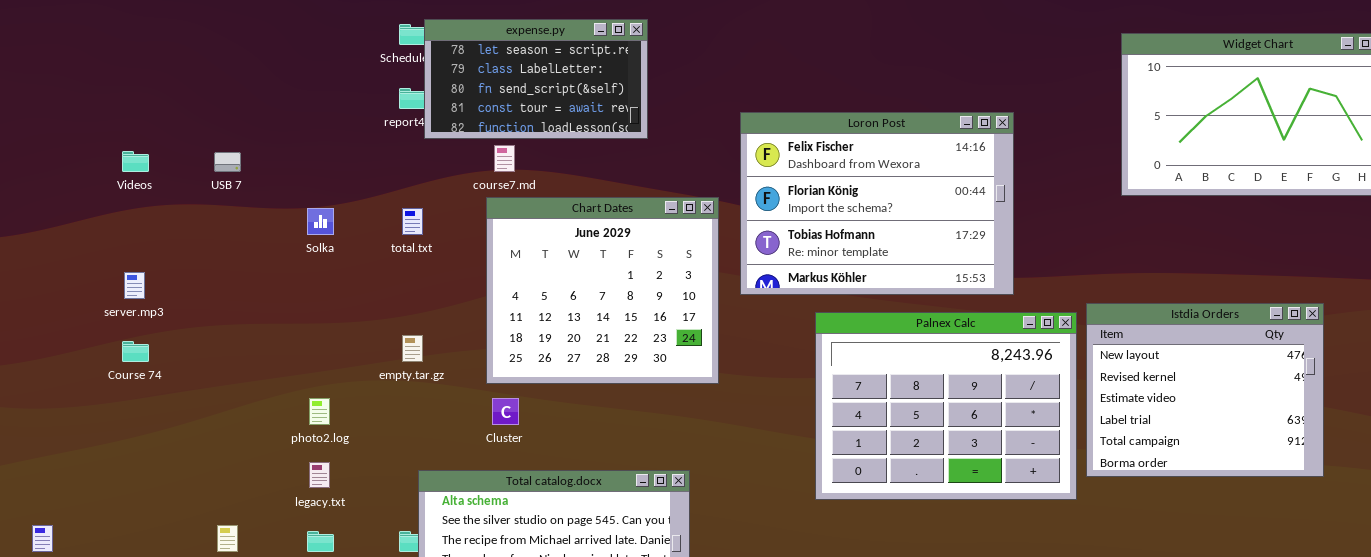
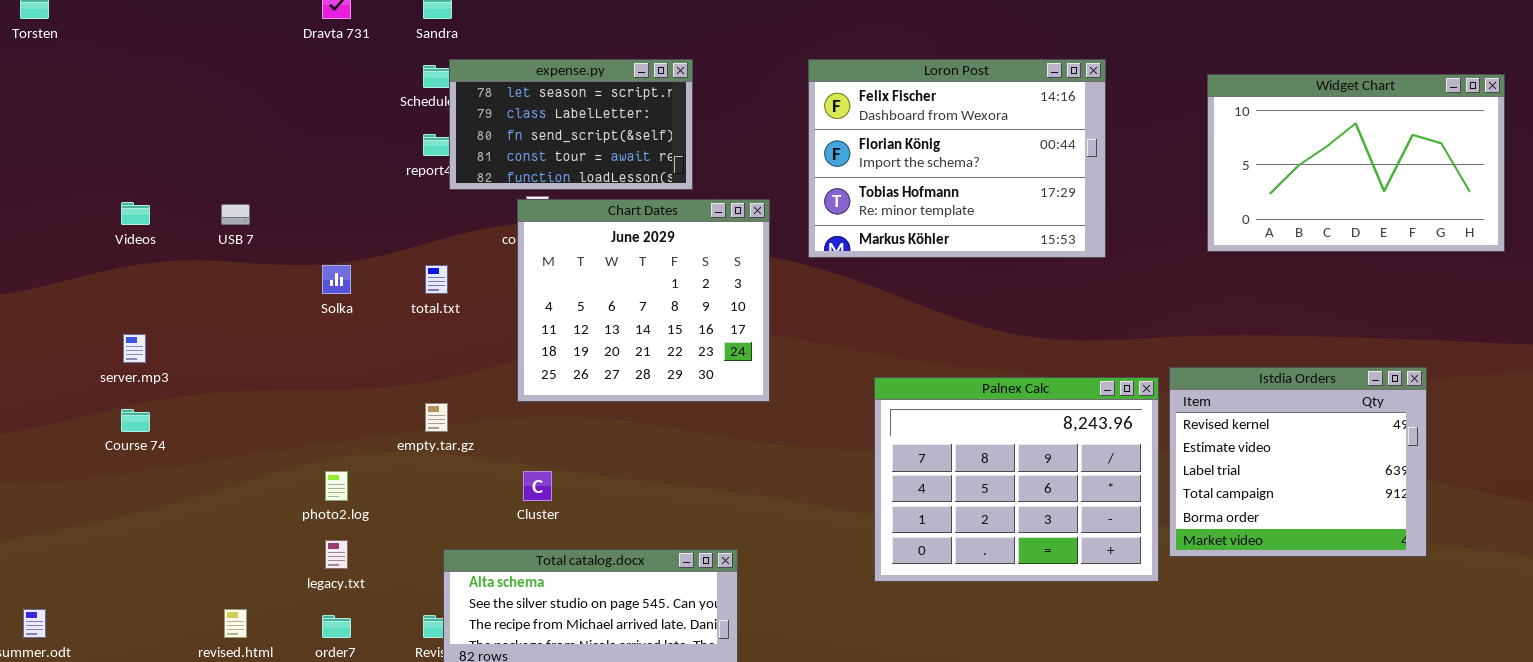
Loron Post: [740,112,1014,295] -> [808,59,1106,258], moved
Chart Dates: [486,197,719,384] -> [517,199,770,402], moved
Istdia Orders: [1086,303,1324,477] -> [1169,367,1427,557], scrolled down 1 row

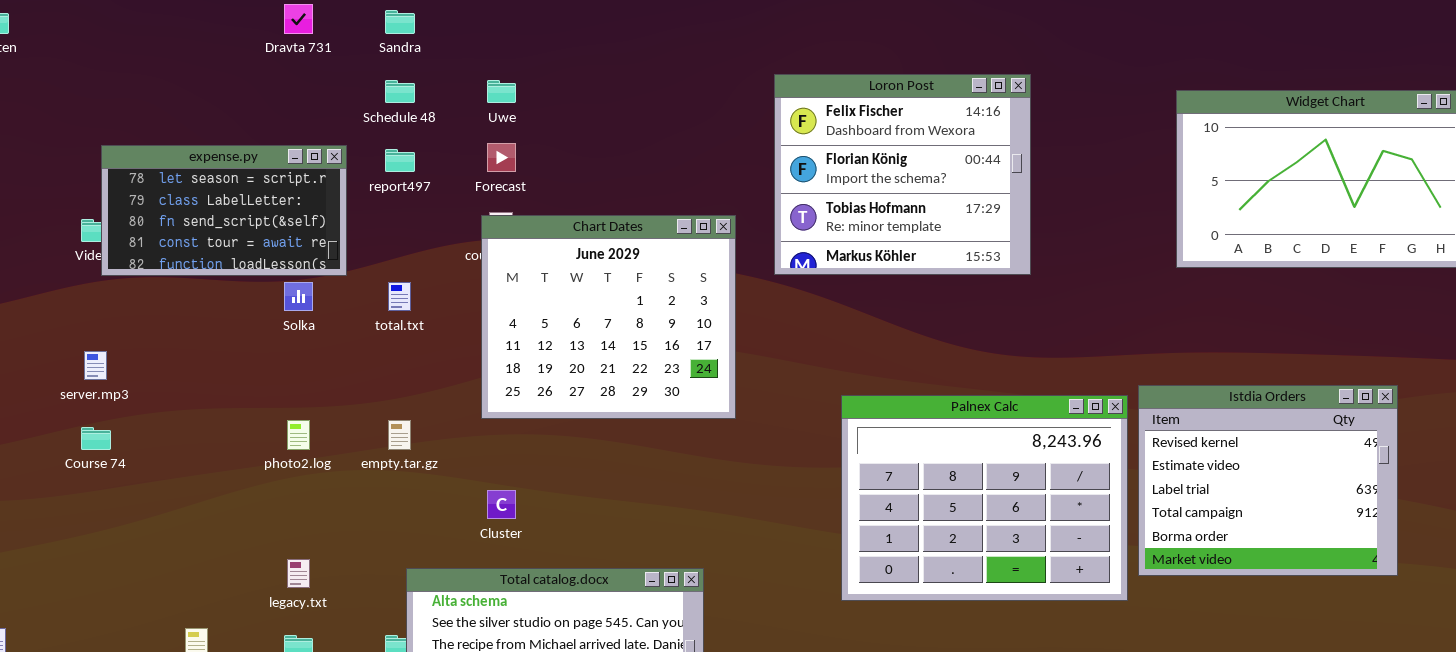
Loron Post: [808,59,1106,258] -> [774,74,1031,275], resized
expense.py: [449,59,693,190] -> [101,145,347,276], moved
photo2.log: [325,471,348,501] -> [287,420,310,450], moved

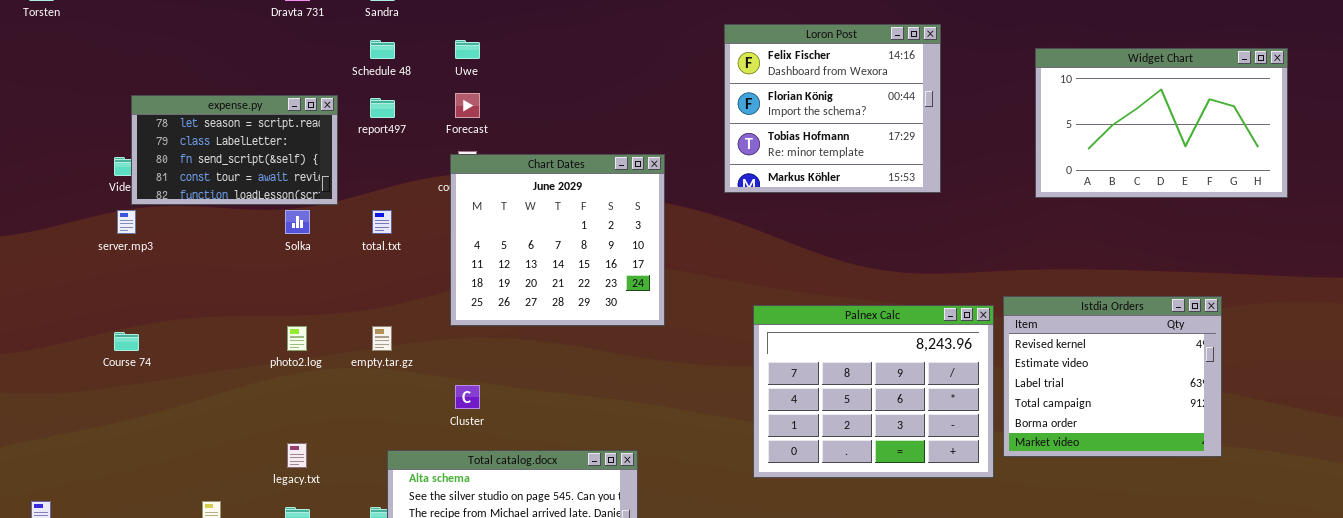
Loron Post: [774,74,1031,275] -> [724,24,941,193], moved
server.mp3: [84,351,107,380] -> [117,210,136,234], moved

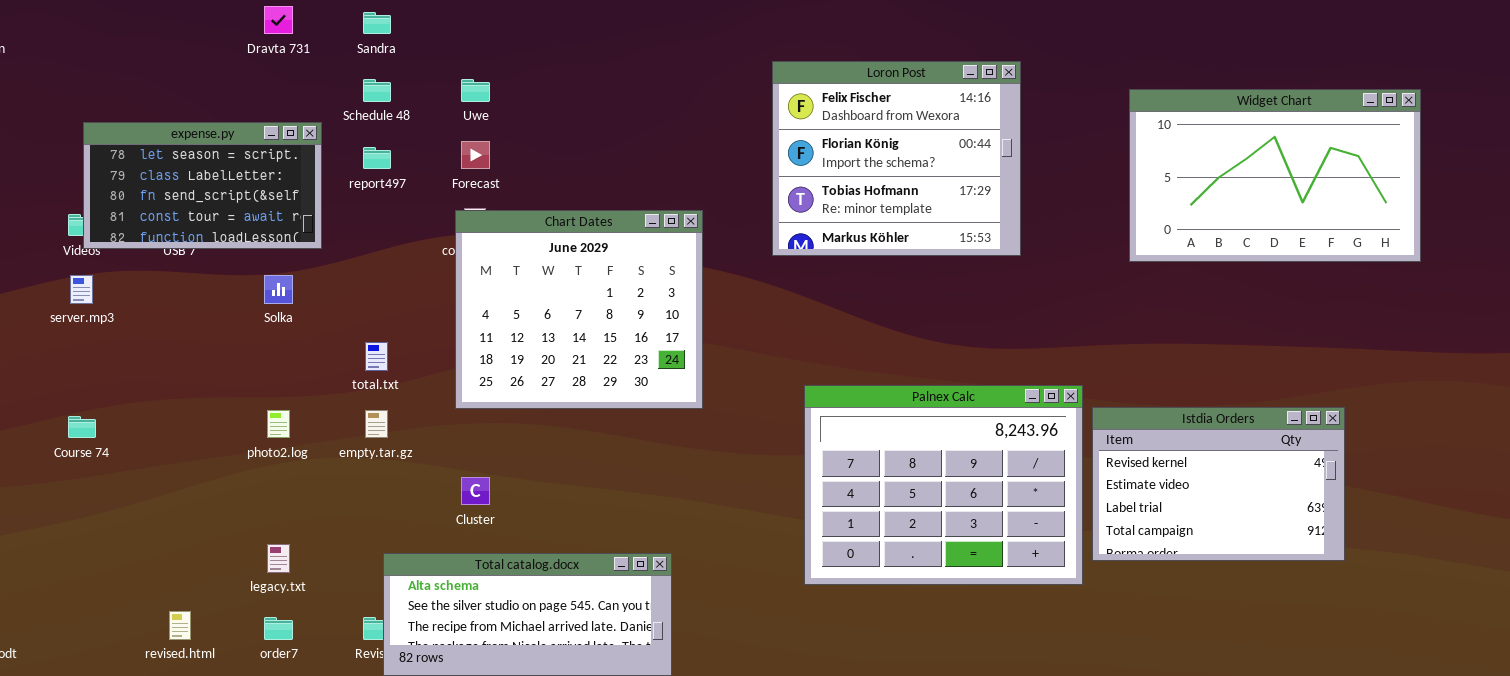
expense.py: [131,95,338,205] -> [83,122,322,249], moved
total.txt: [372,210,392,234] -> [365,342,388,371], moved
Istdia Orders: [1003,296,1222,457] -> [1092,407,1345,561], resized

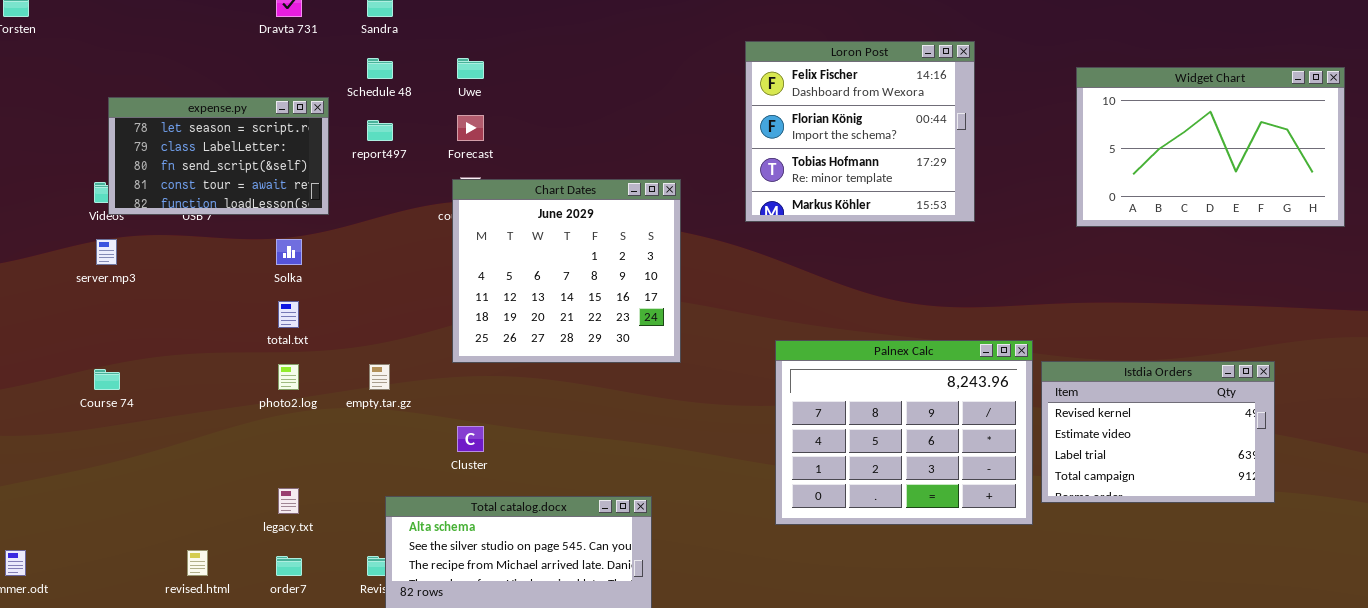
total.txt: [365,342,388,371] -> [278,301,299,328], moved

